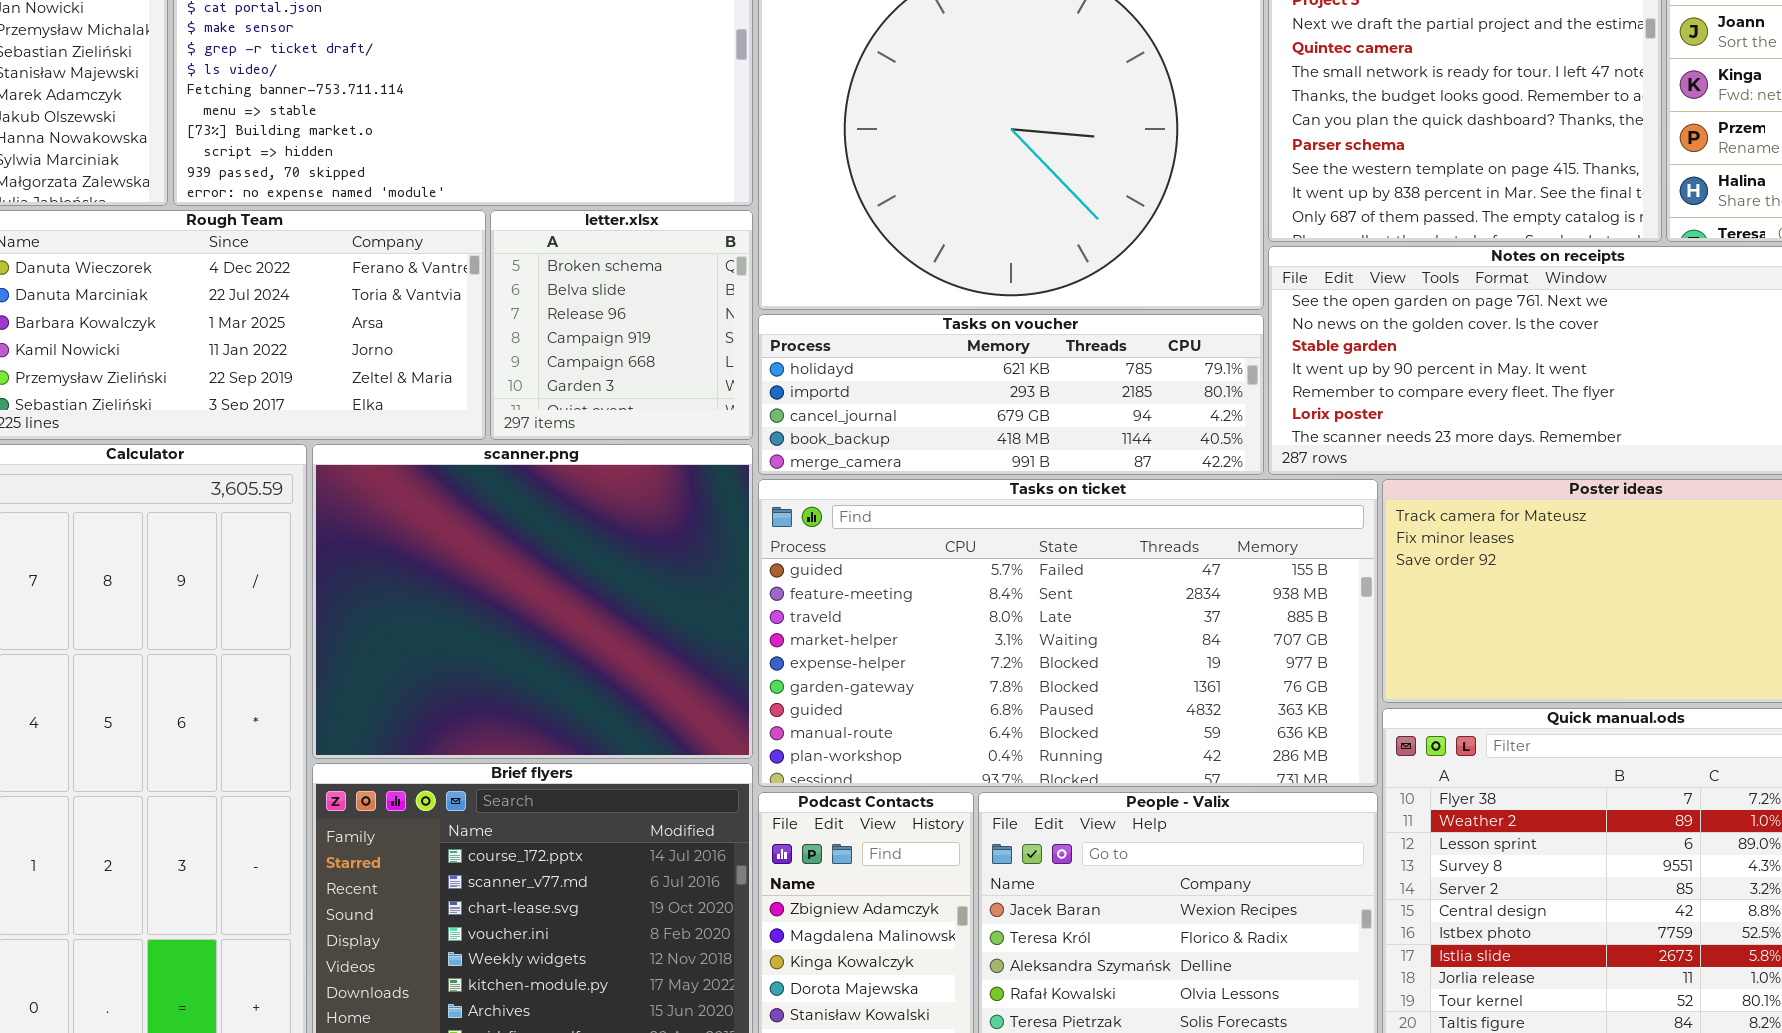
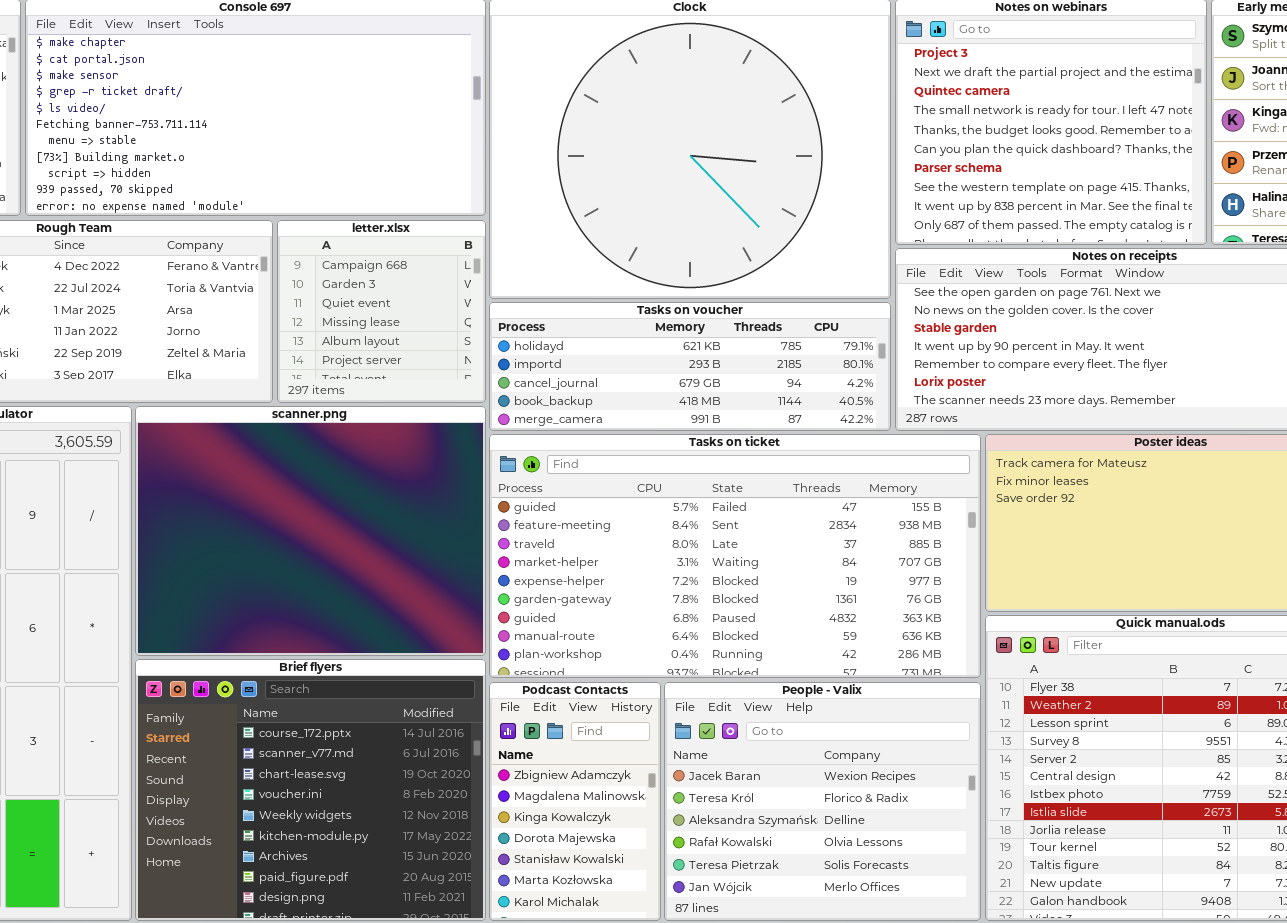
letter.xlsx: [490,210,753,440] -> [277,220,486,403], scrolled down 4 rows

